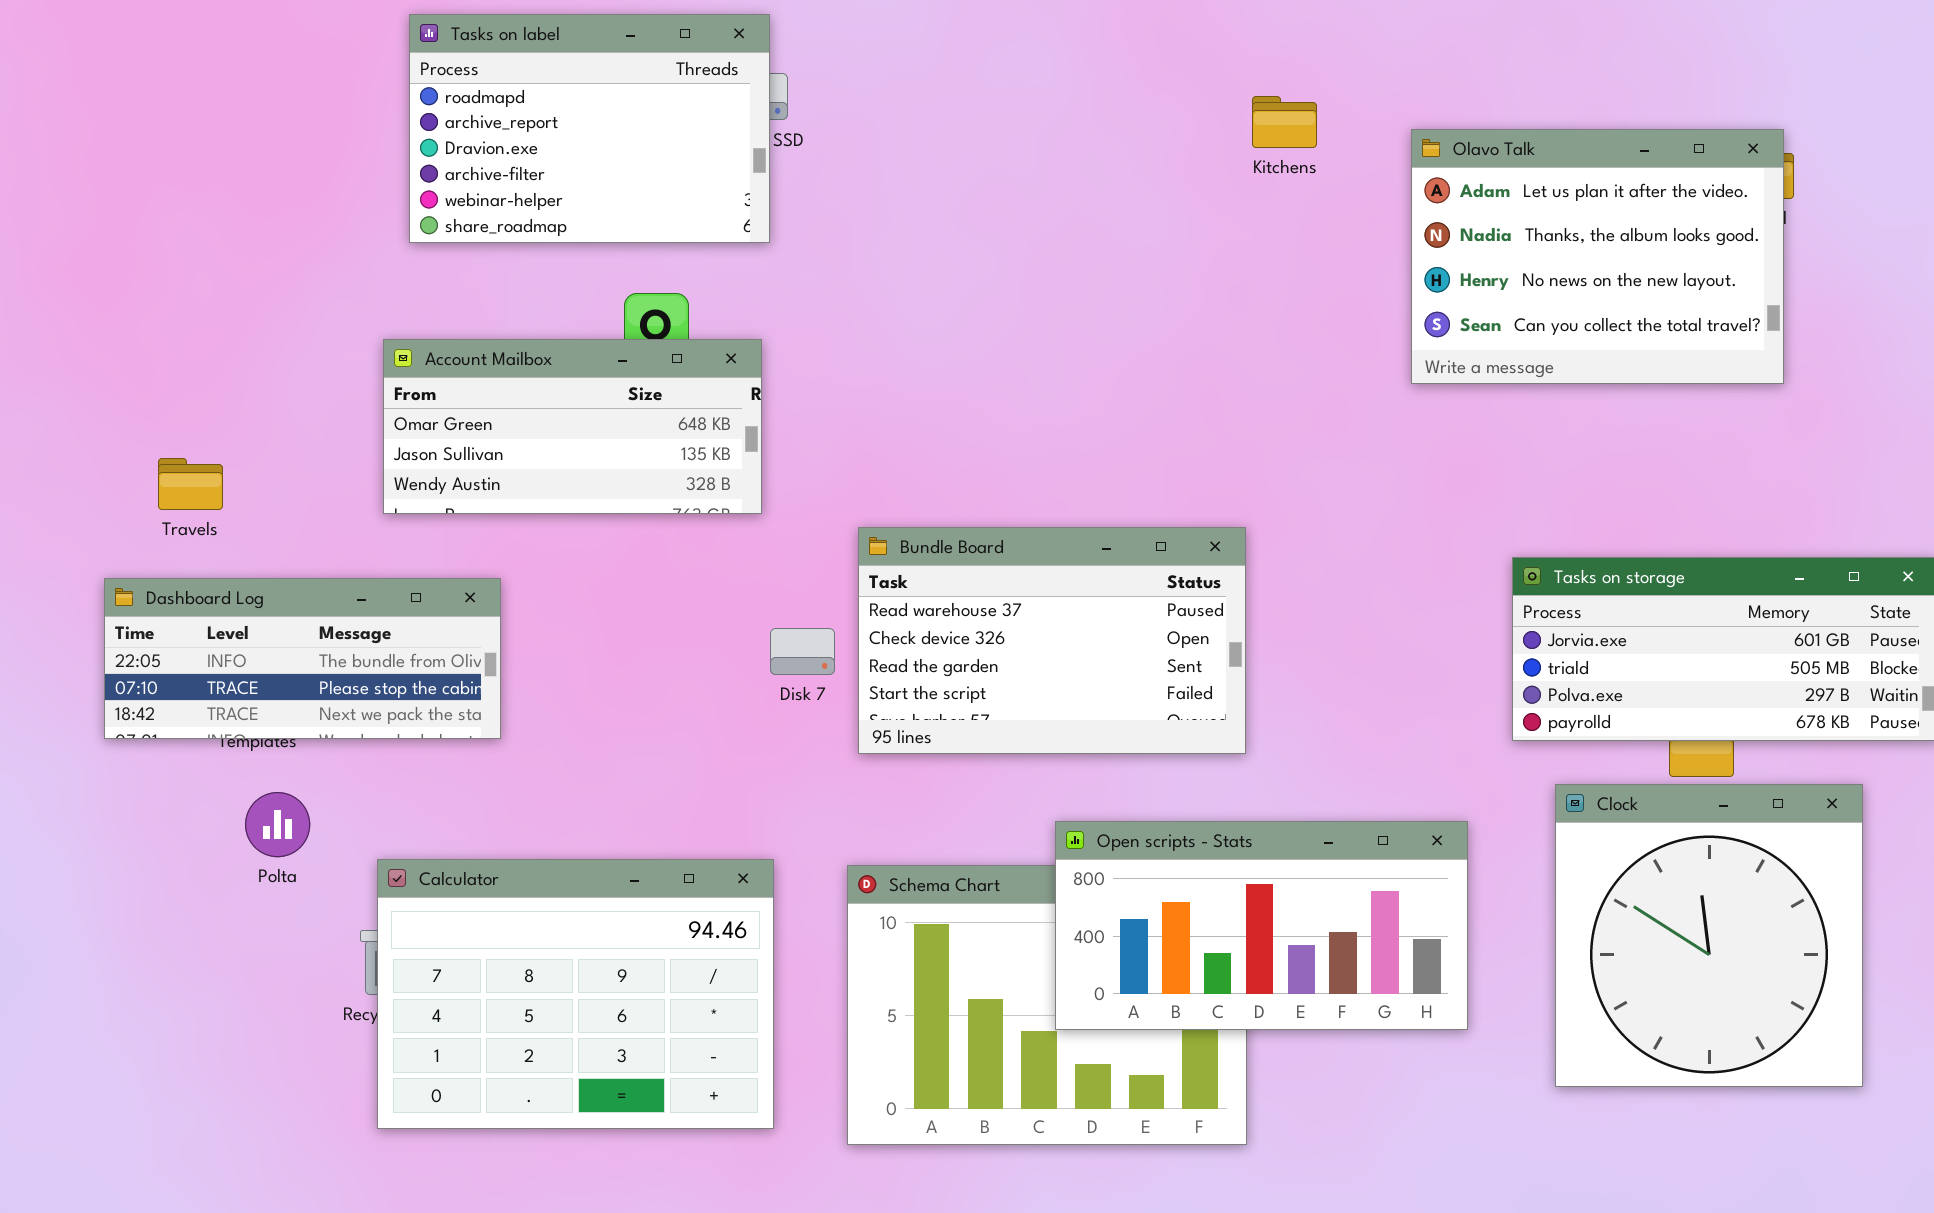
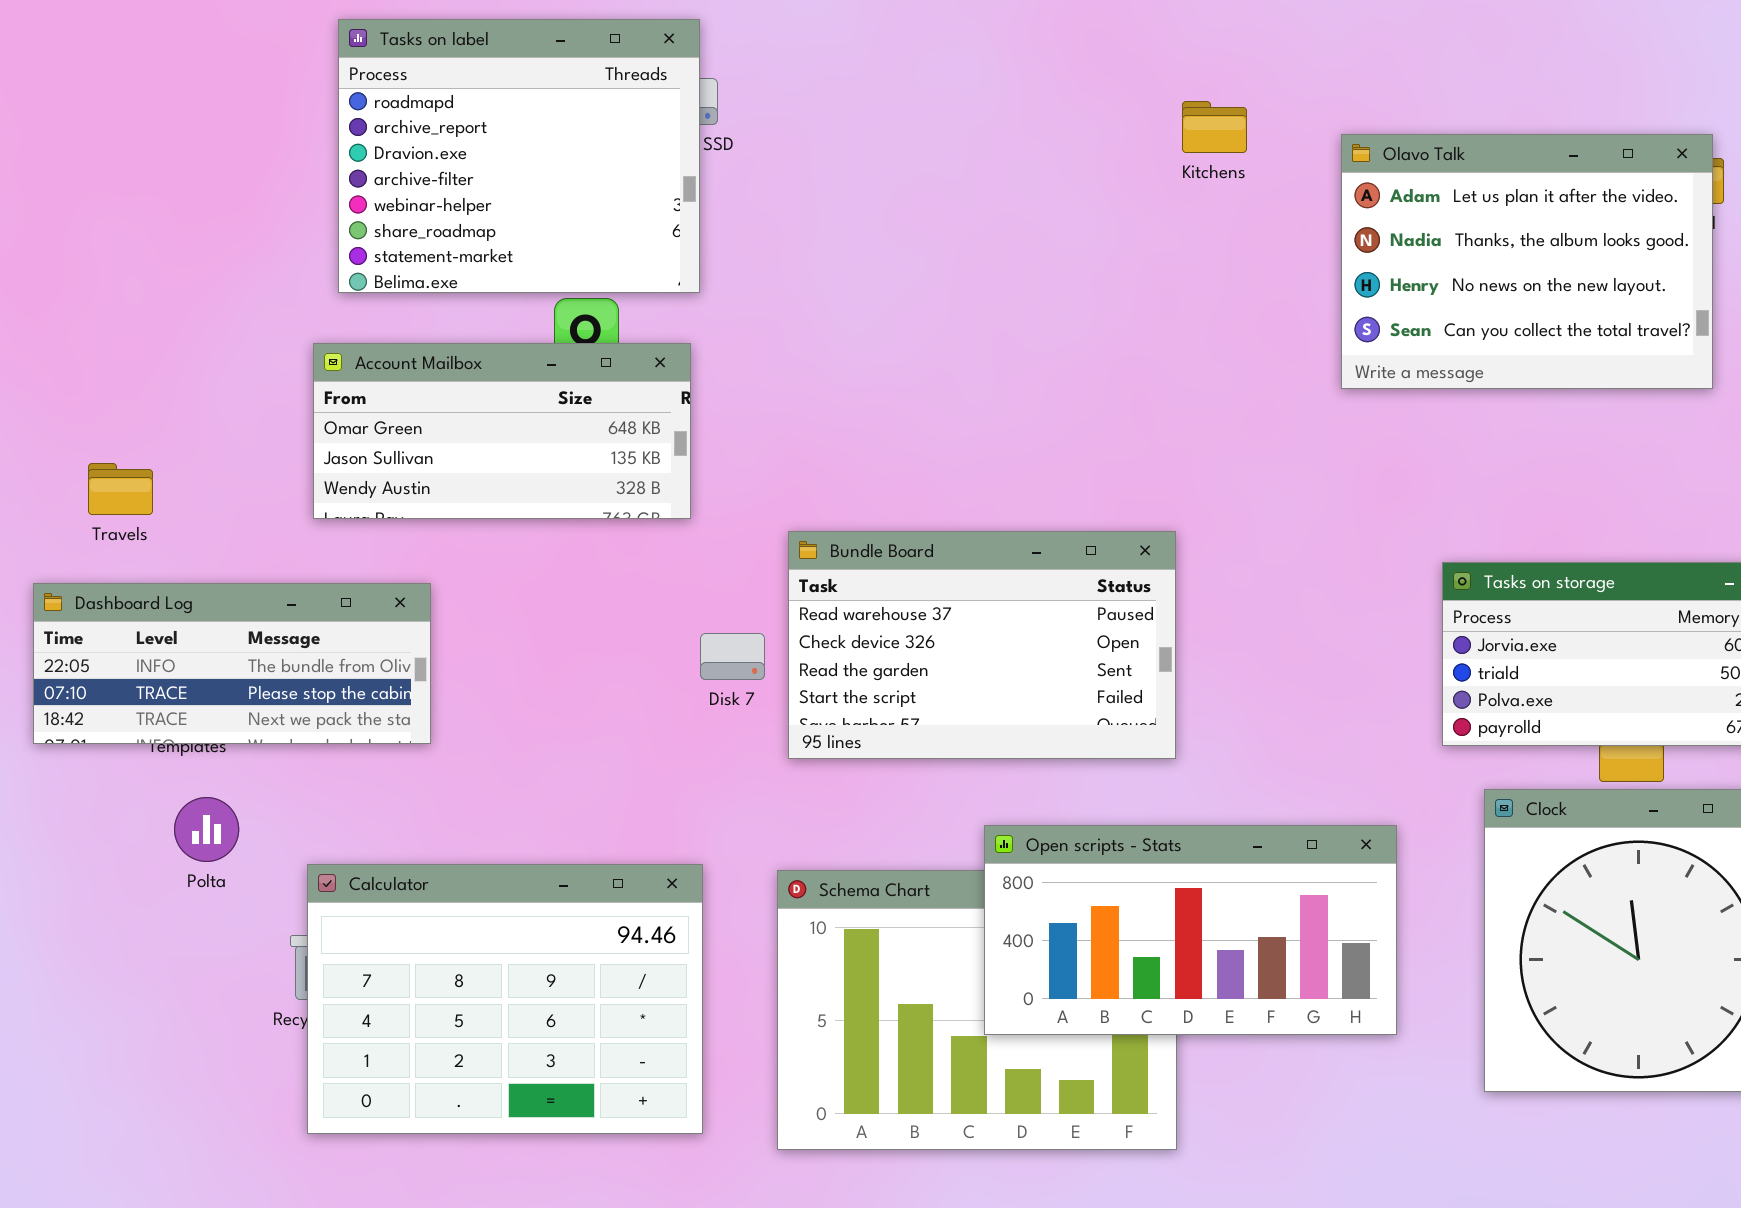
Tasks on label: [409,14,770,243] -> [338,19,700,293], resized

